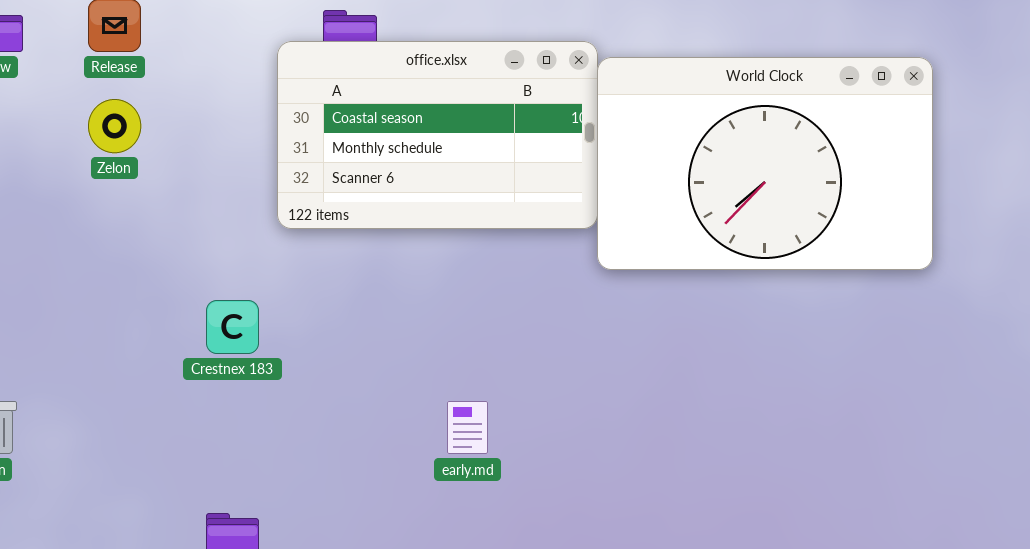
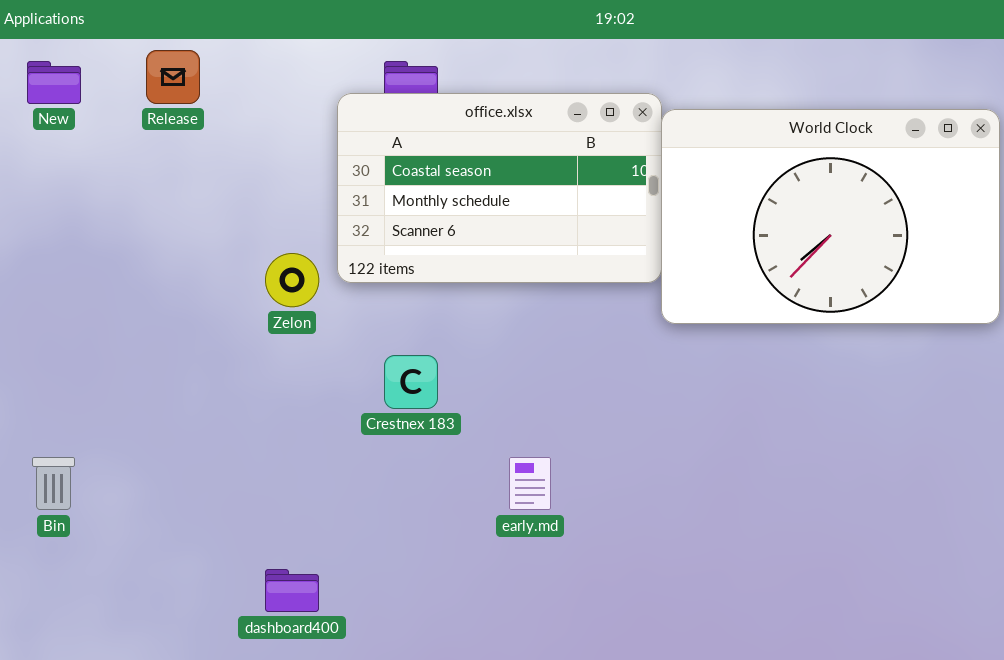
Zelon: [88,99,141,153] -> [265,253,319,307], moved
Crestnex 183: [206,300,259,354] -> [384,355,438,409], moved

